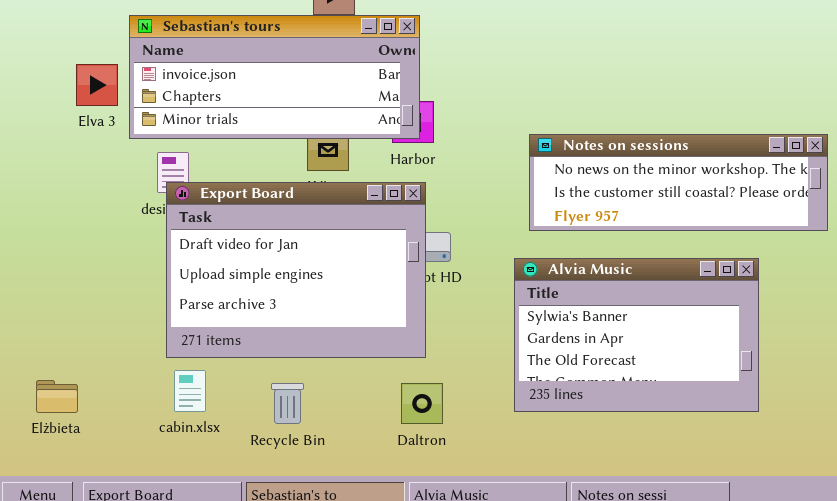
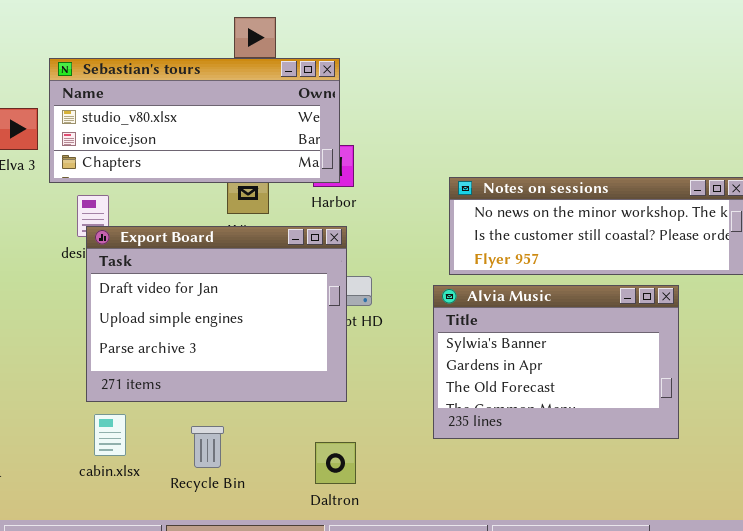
Sebastian's tours: [129,15,420,139] -> [49,58,340,183], scrolled up 1 row
Alvia Music: [514,258,759,412] -> [433,285,679,439], moved
Daltron: [401,383,443,424] -> [315,442,356,484], moved

